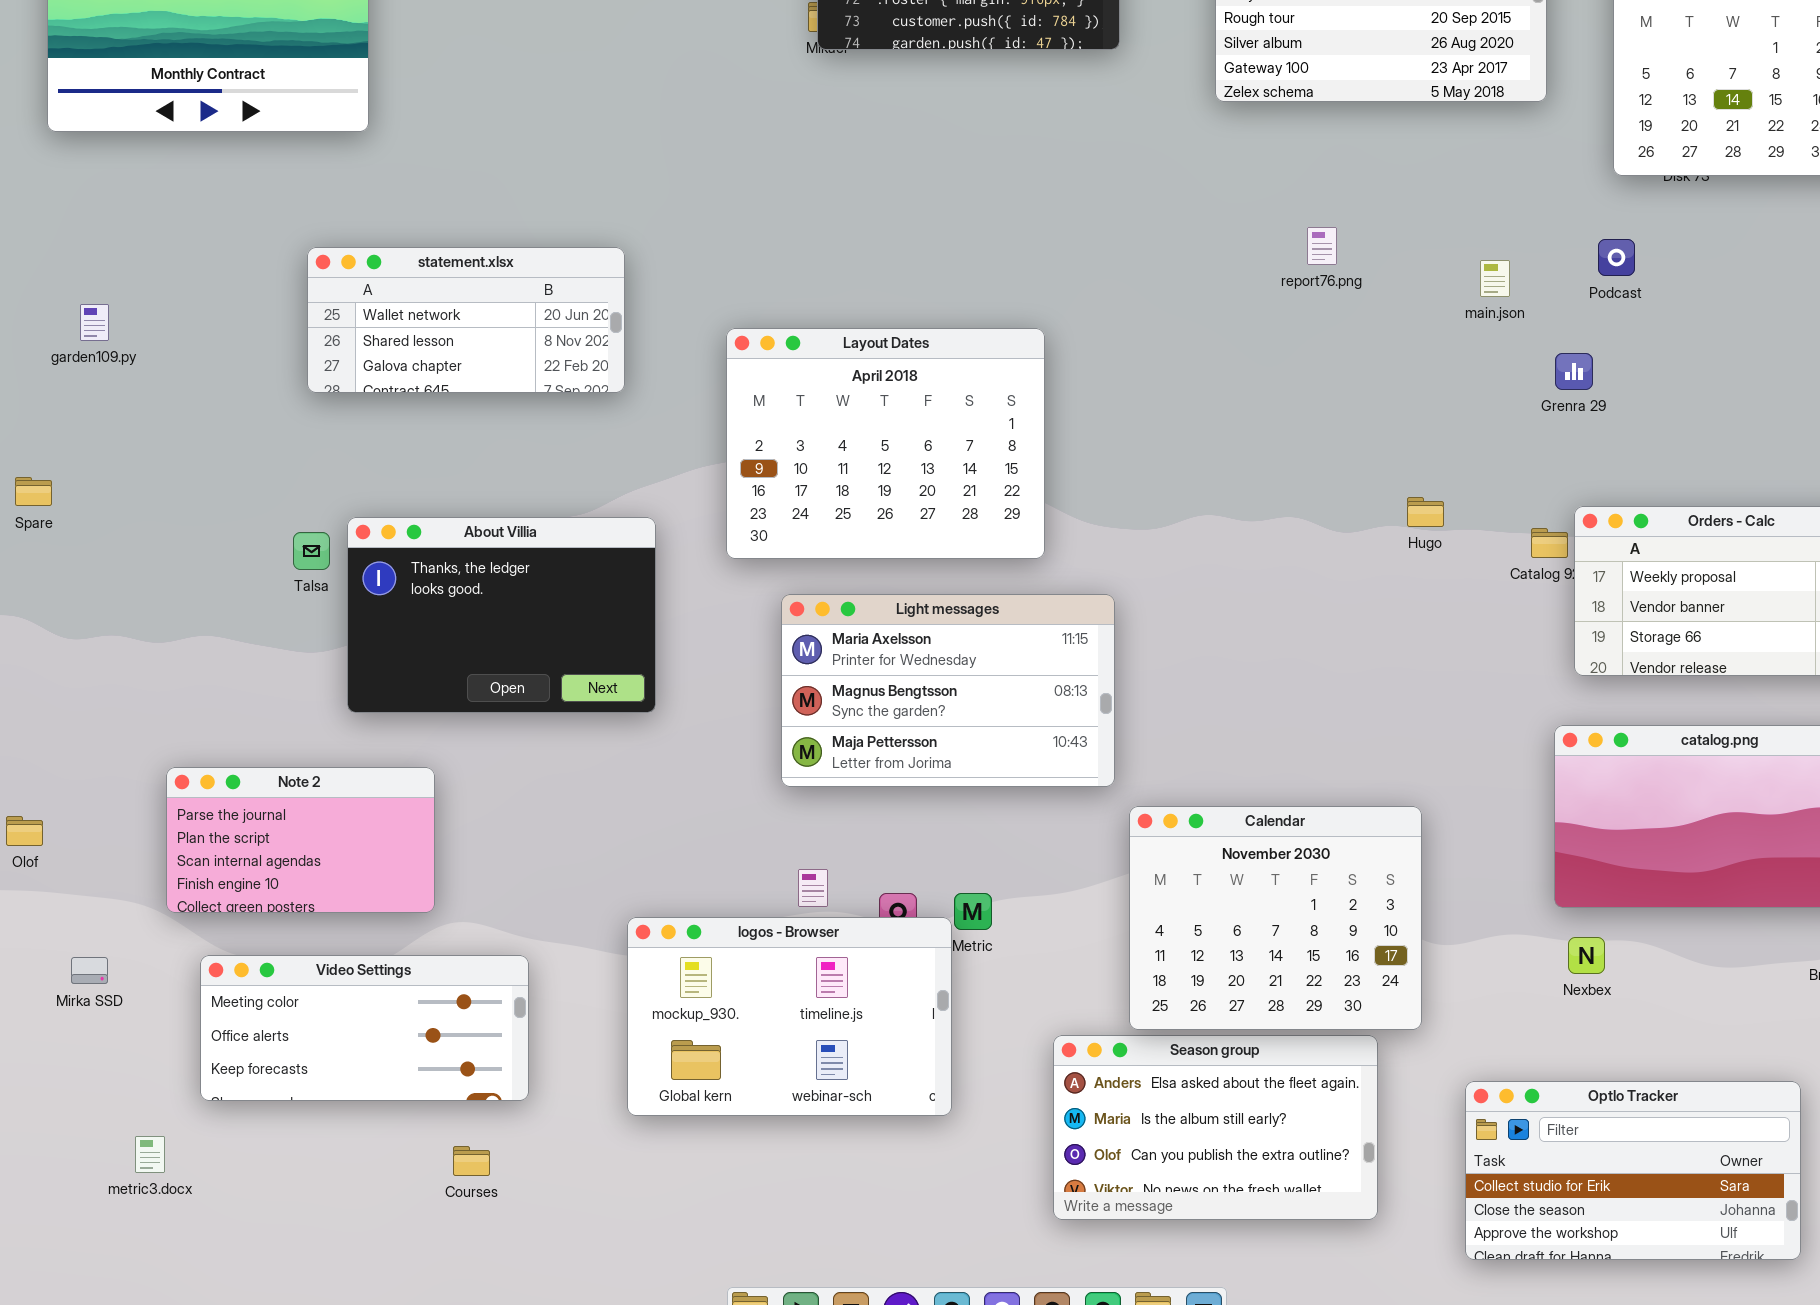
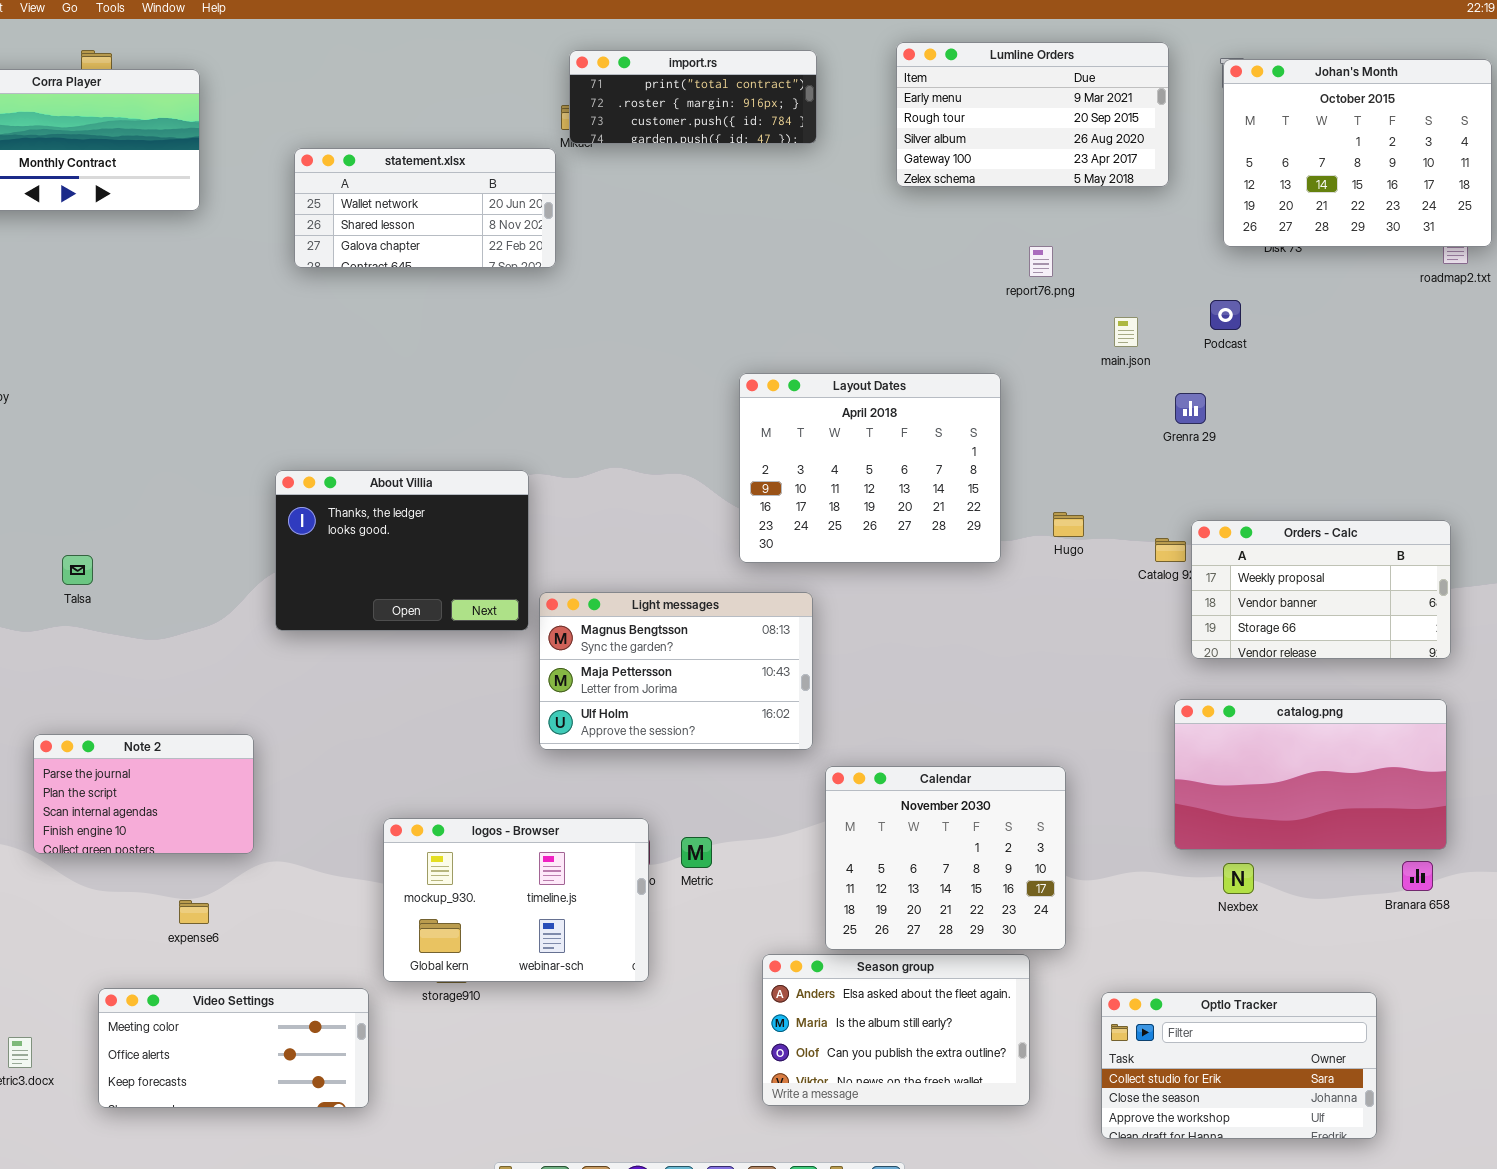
report76.png: [1307,227,1337,265] -> [1029,246,1053,277], moved
statement.xlsx: [307,247,625,393] -> [294,148,556,268], moved
Layout Dates: [726,328,1045,559] -> [739,373,1001,563], moved
About Villia: [347,517,656,713] -> [275,470,529,631], moved
Talsa: [293,532,330,570] -> [62,555,93,585], moved
Light messages: [781,594,1115,787] -> [539,592,813,750], scrolled down 1 row
logos - Browser: [627,917,952,1116] -> [383,818,649,982], moved
Nexbex: [1568,937,1605,974] -> [1223,863,1254,894], moved
Video Settings: [200,955,529,1101] -> [98,988,369,1108], moved

